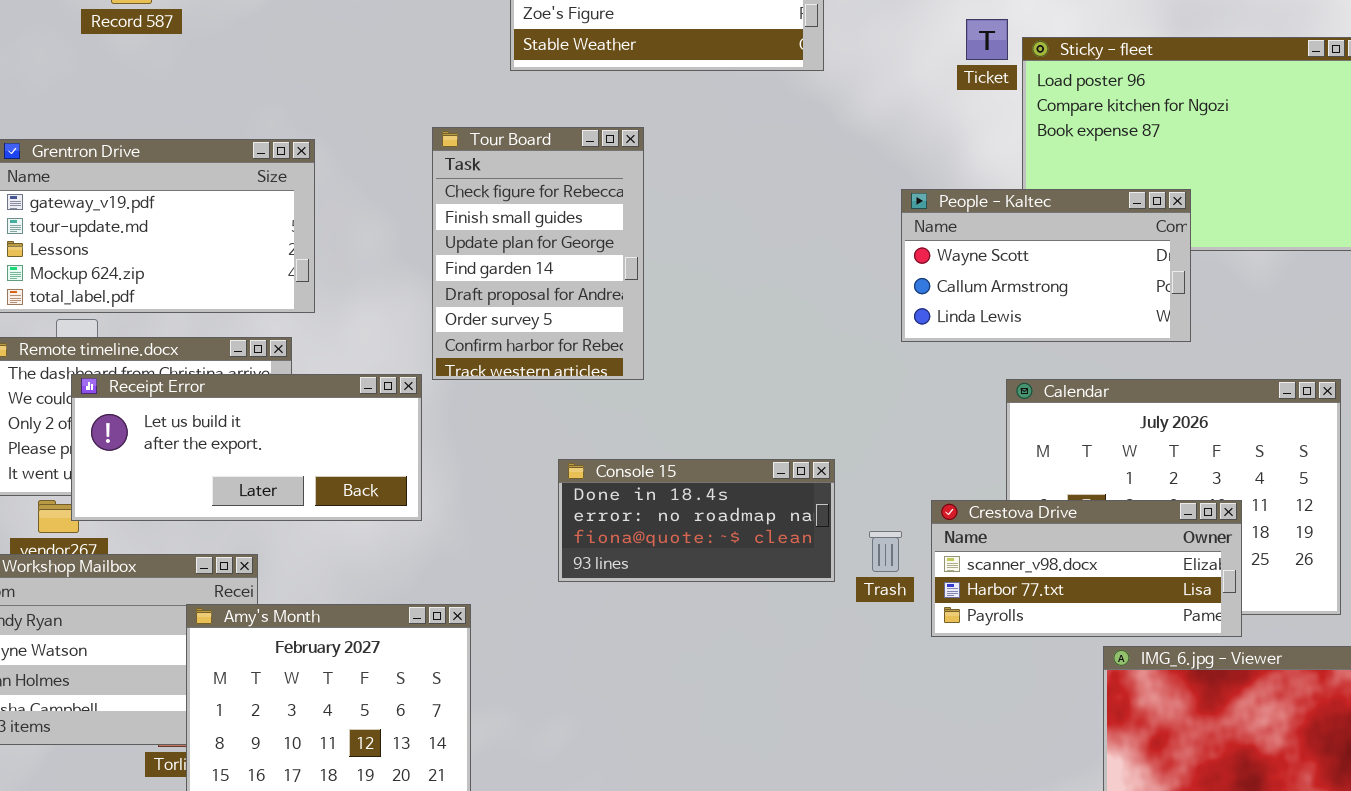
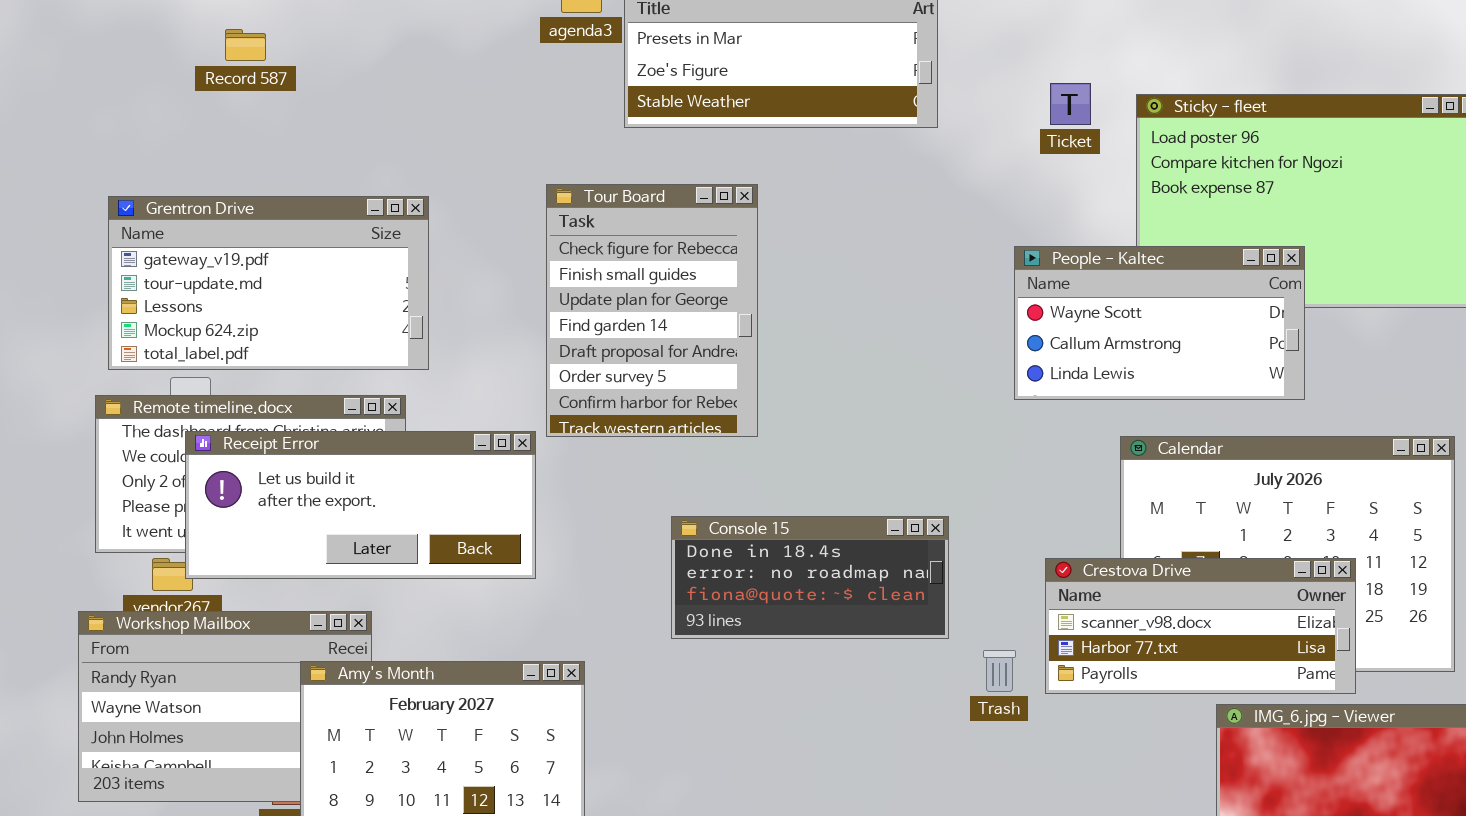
Ticket: [966,19,1008,60] -> [1050,83,1091,125], moved
Trash: [869,531,902,572] -> [983,650,1016,692], moved

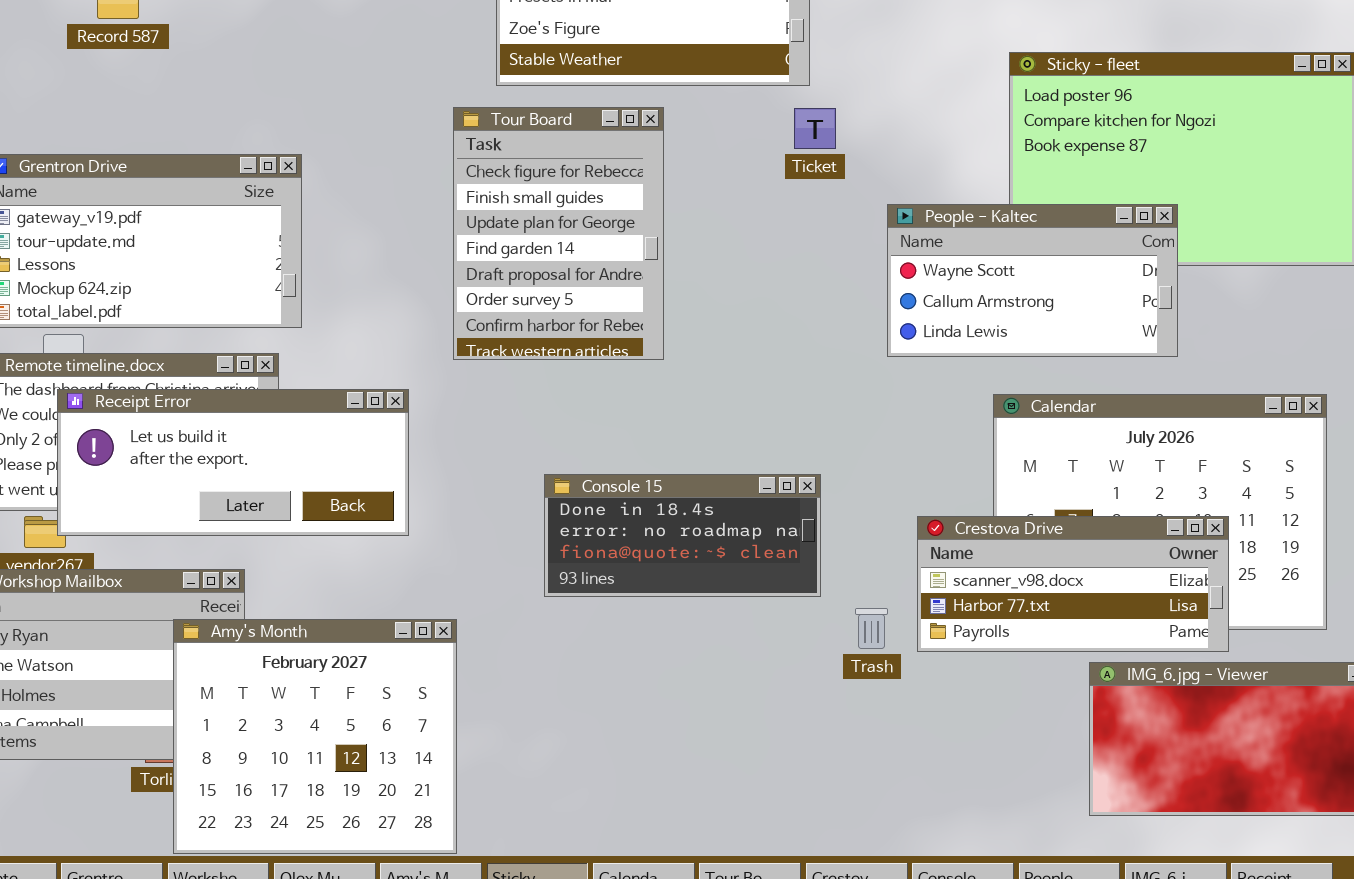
Ticket: [1050,83,1091,125] -> [794,108,836,149], moved
Tour Board: [546,184,758,437] -> [453,107,664,360], moved

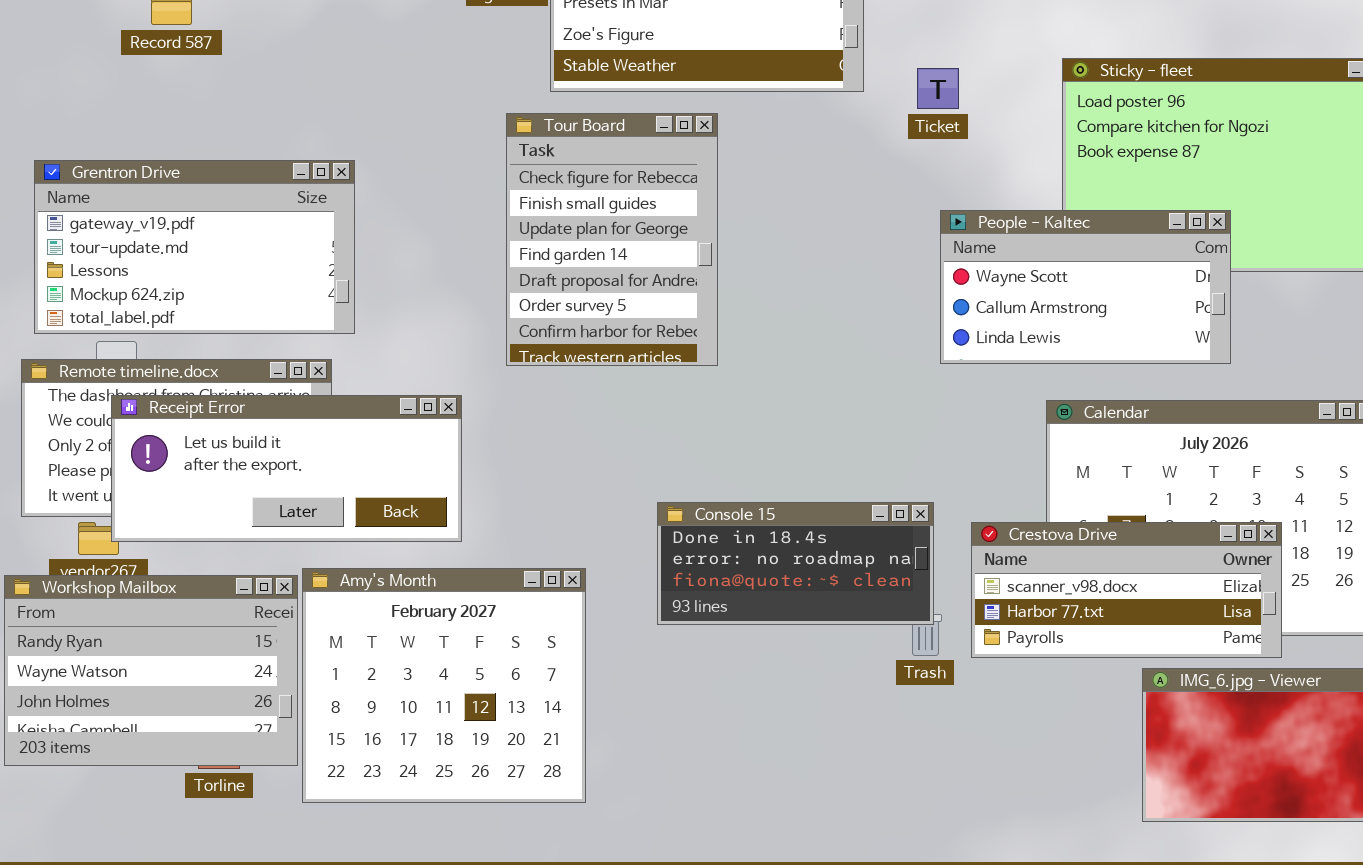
Ticket: [794,108,836,149] -> [917,68,959,109], moved
Console 15: [544,474,821,597] -> [657,502,934,625], moved
Amy's Month: [173,619,457,854] -> [302,568,586,803], moved

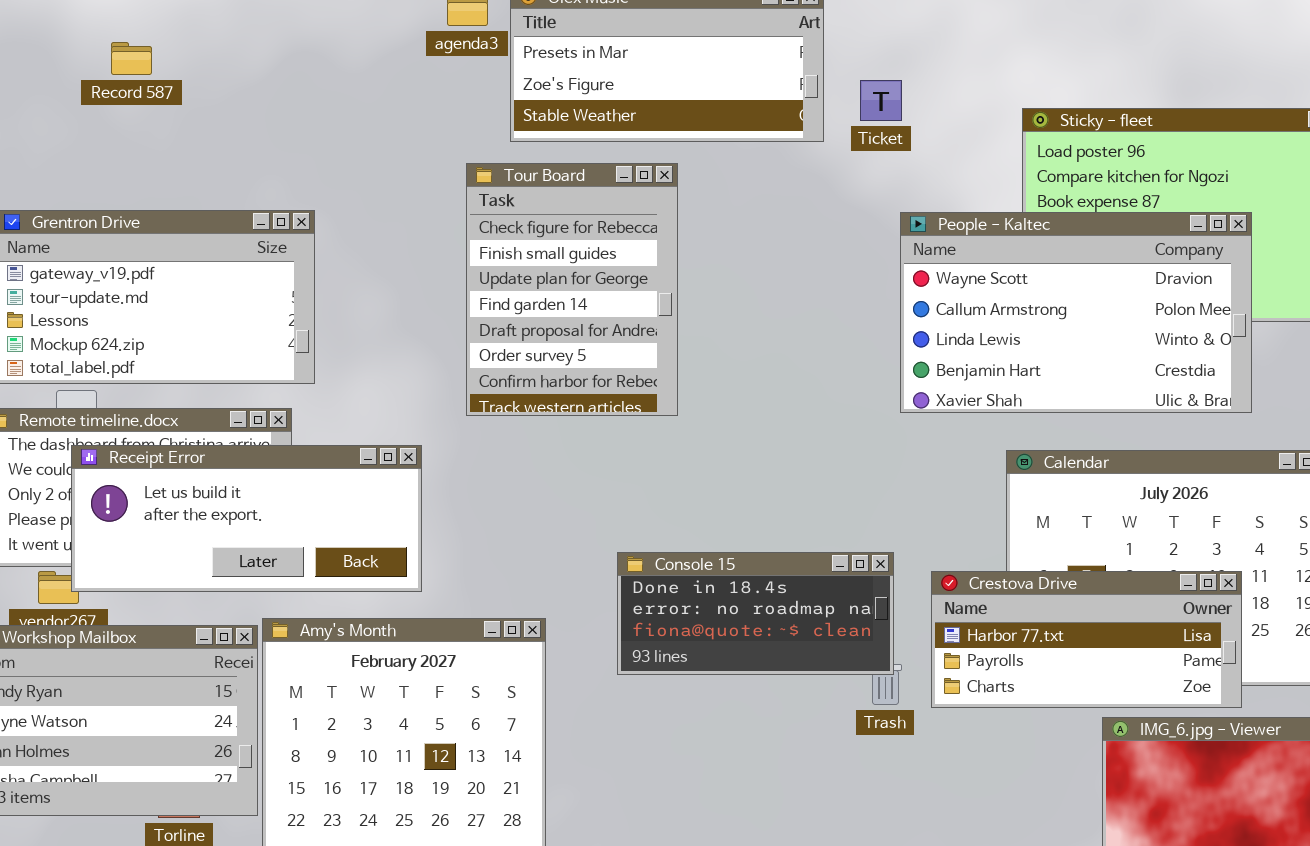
Ticket: [917,68,959,109] -> [860,80,902,121], moved
People - Kaltec: [940,210,1231,364] -> [900,212,1252,413], resized
Crestova Drive: [971,522,1282,658] -> [931,571,1242,708], scrolled down 1 row

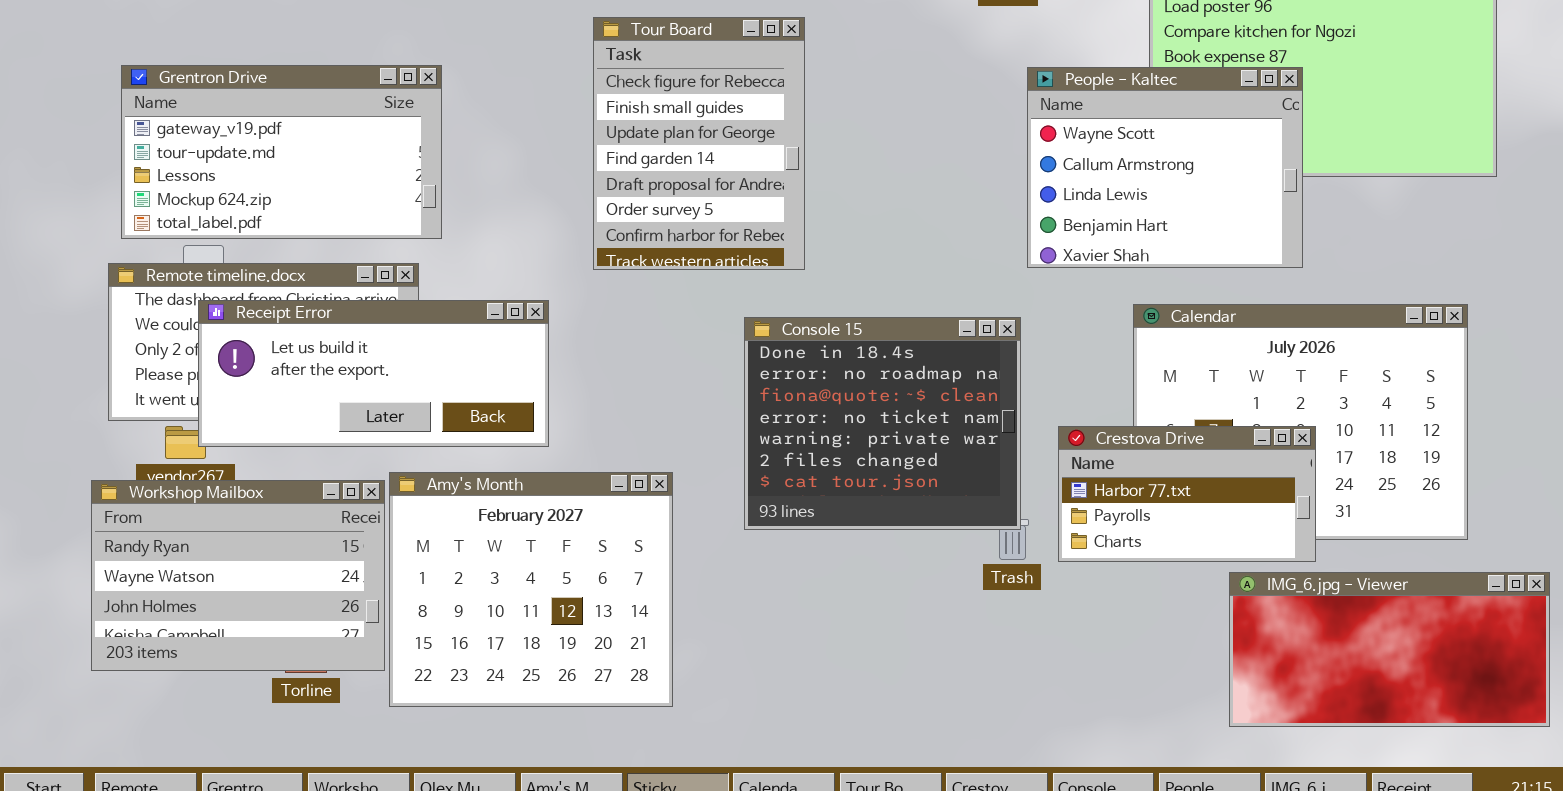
People - Kaltec: [900,212,1252,413] -> [1027,67,1303,268], resized
Console 15: [617,552,894,675] -> [744,317,1021,530], resized
Crestova Drive: [931,571,1242,708] -> [1058,426,1316,562], resized

